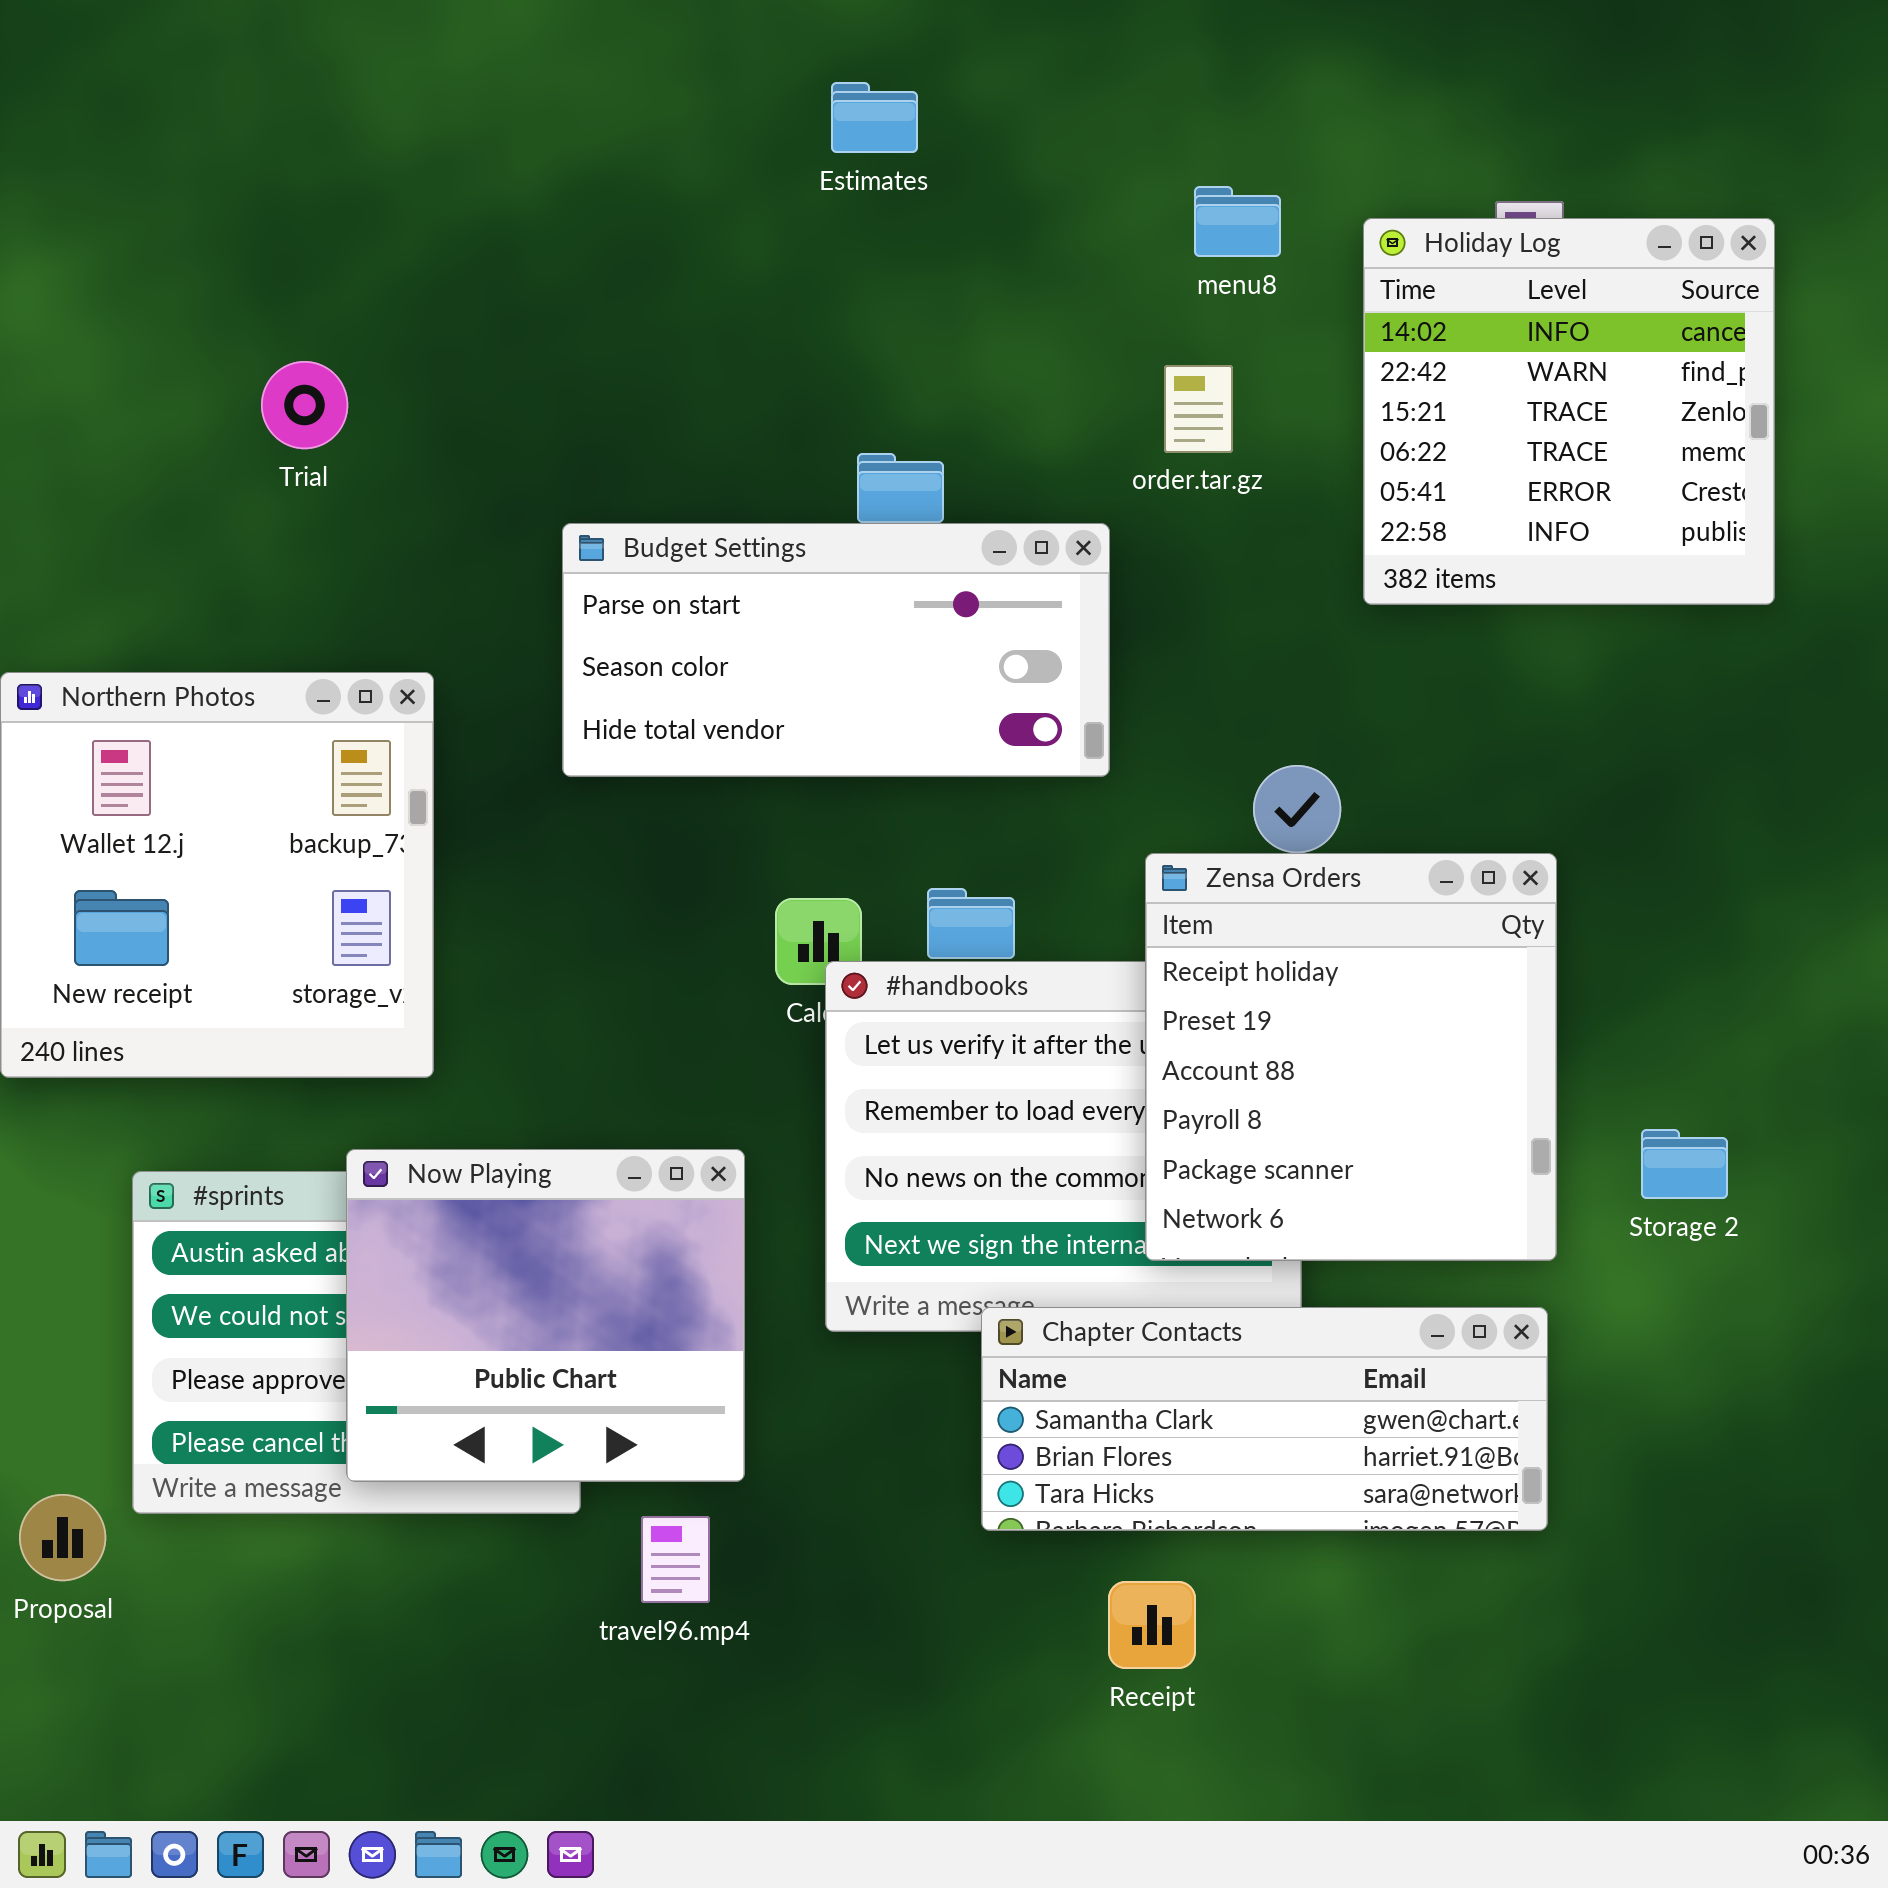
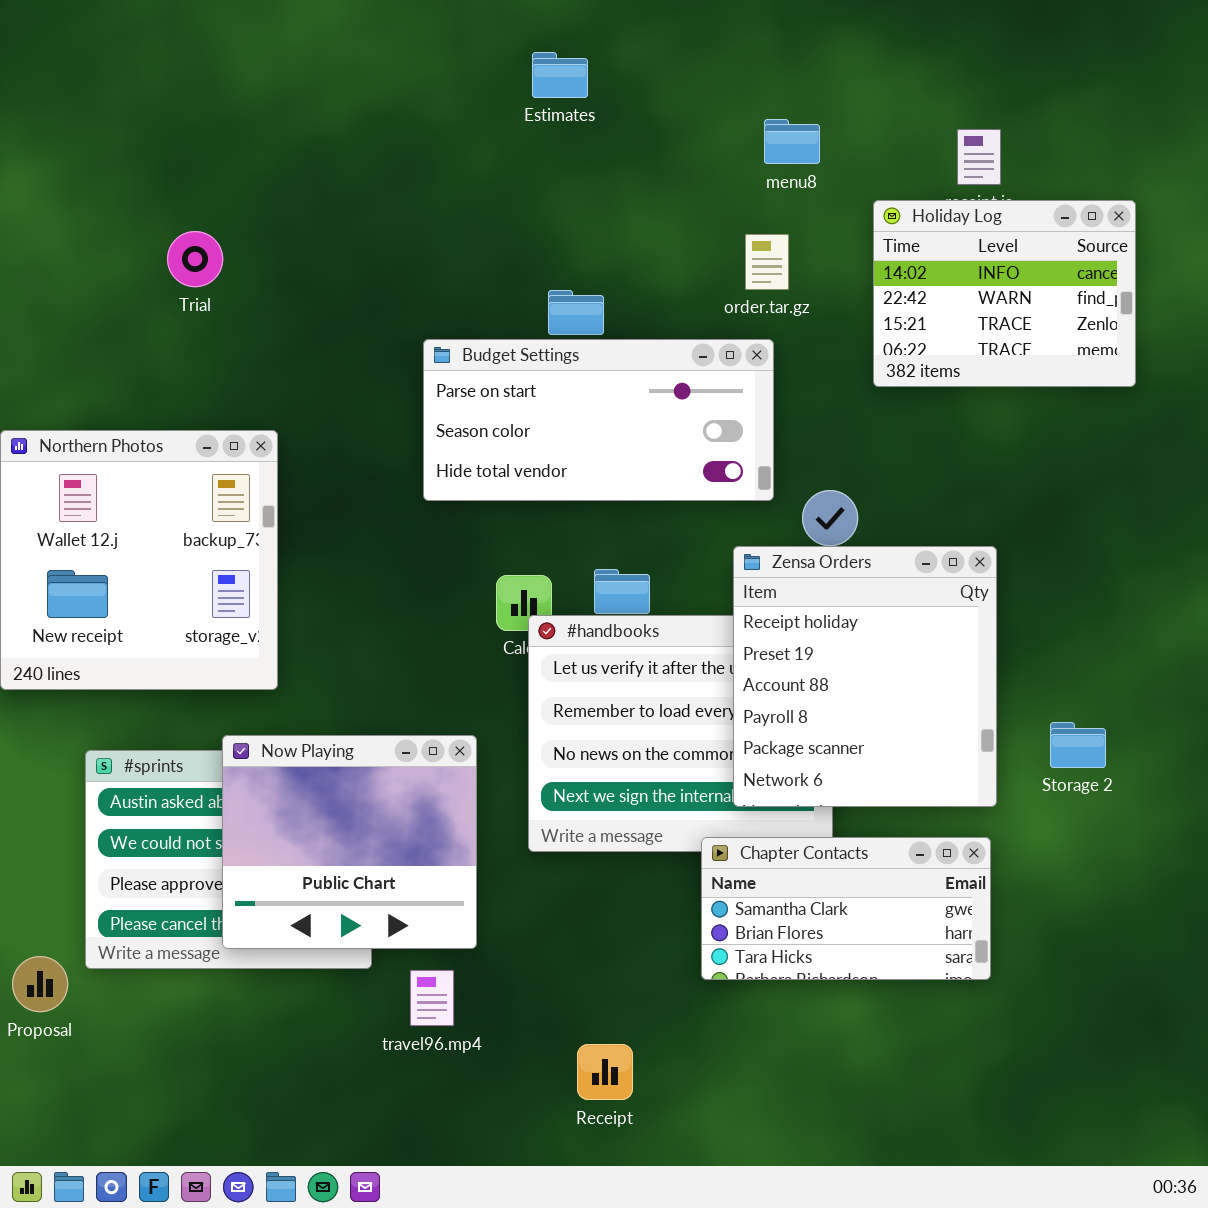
Holiday Log: [1363,218,1775,605] -> [873,200,1136,387], resized
Budget Settings: [562,523,1110,777] -> [423,339,774,501], moved
Chapter Contacts: [981,1307,1548,1531] -> [701,837,991,980], resized
Receipt: [1108,1581,1196,1669] -> [577,1044,633,1100], moved

